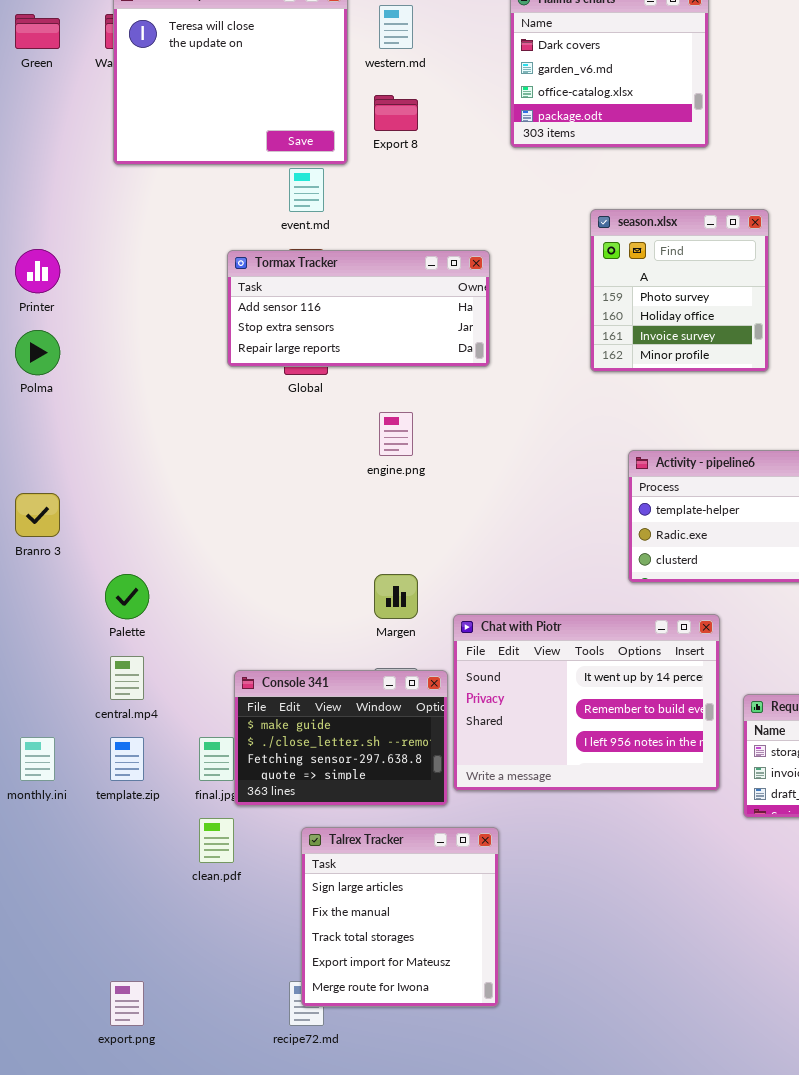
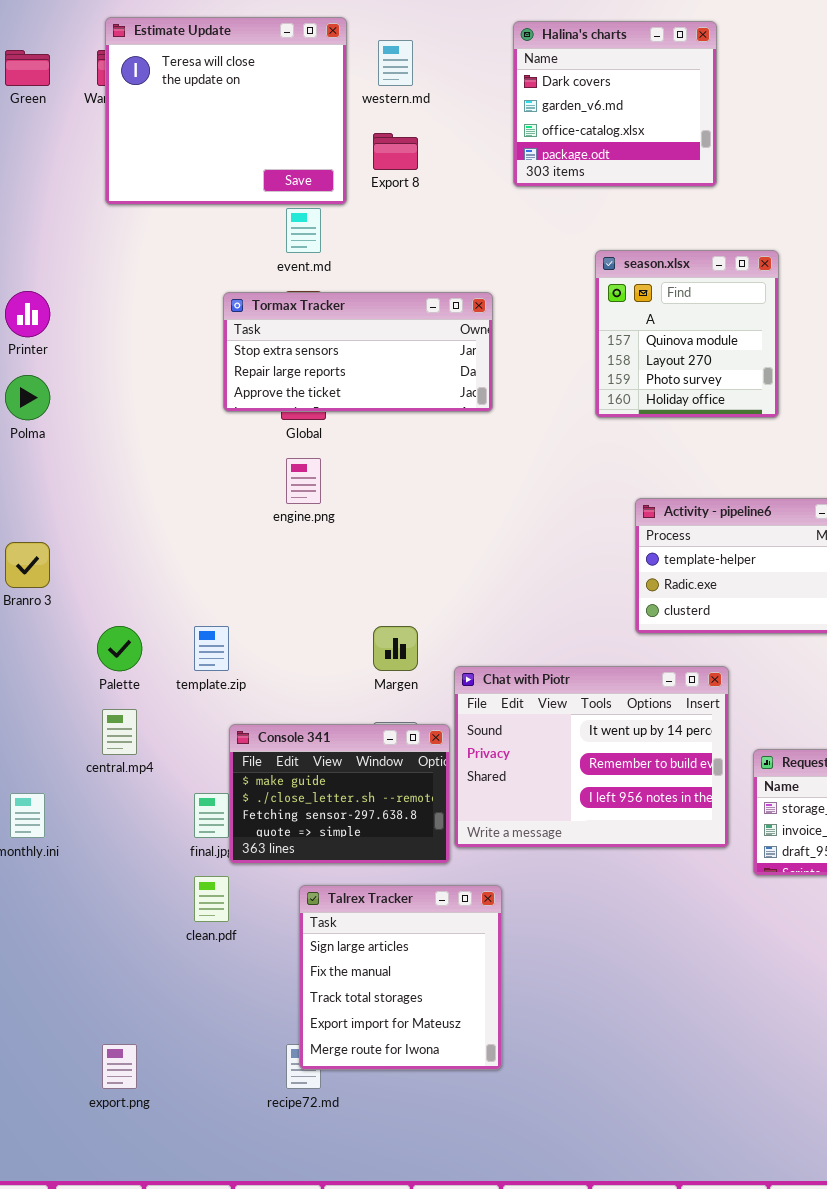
season.xlsx: [590,209,769,372] -> [595,250,779,418], scrolled up 2 rows
Tormax Tracker: [227,250,490,367] -> [223,292,493,412], scrolled down 1 row
engine.png: [379,412,413,456] -> [286,458,321,504], moved
template.zip: [110,737,144,781] -> [194,626,229,671], moved

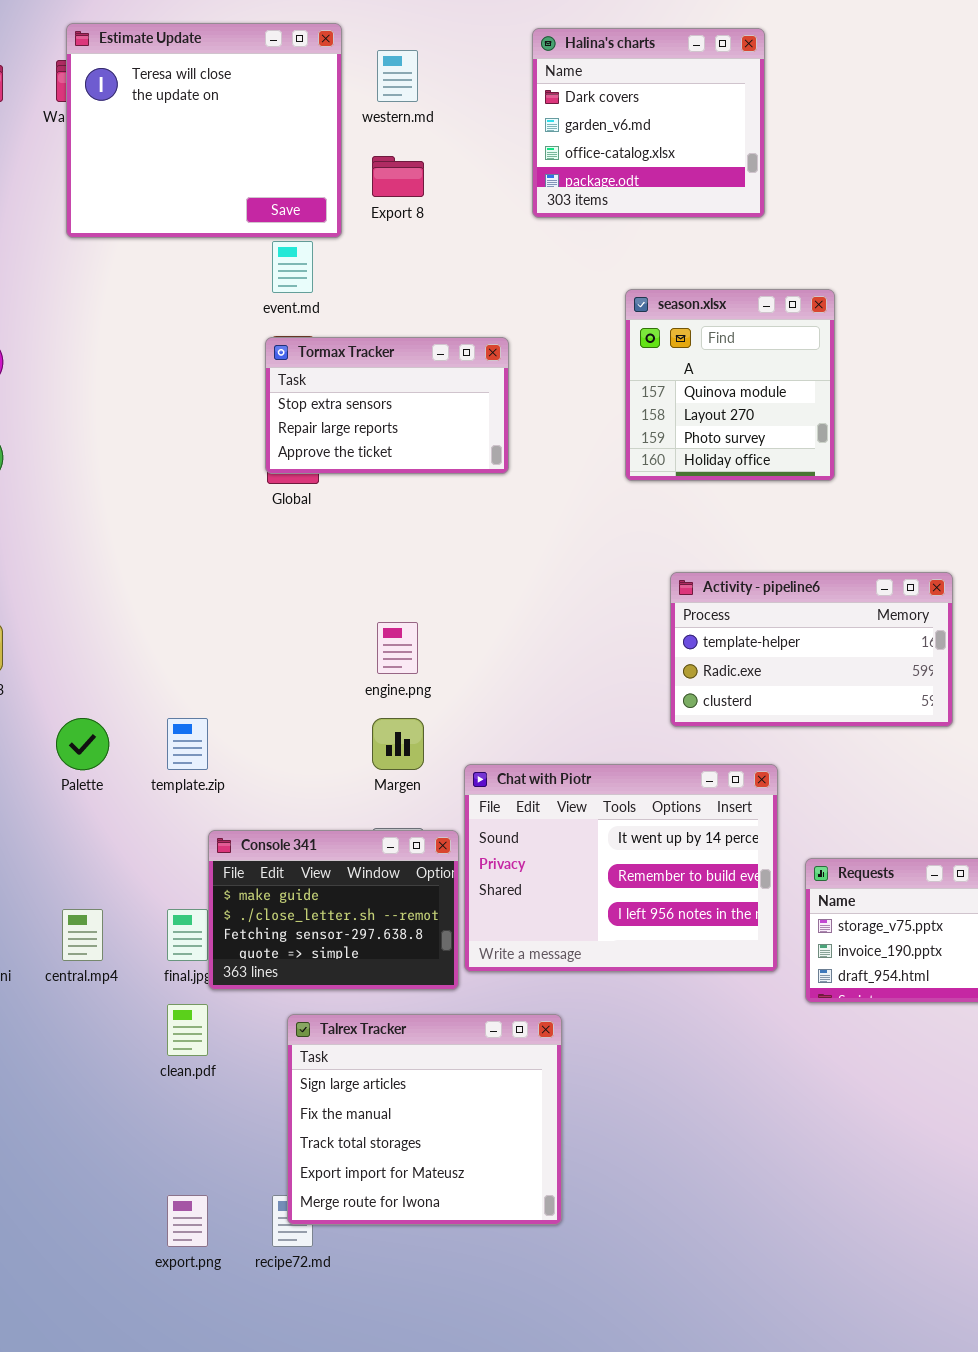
Tormax Tracker: [223,292,493,412] -> [265,337,509,474], resized
engine.png: [286,458,321,504] -> [377,622,418,674], moved
central.mp4: [102,709,137,755] -> [62,909,103,961], moved
Talrex Tracker: [299,885,502,1070] -> [287,1014,562,1225], resized
export.png: [102,1044,137,1089] -> [167,1195,208,1247], moved

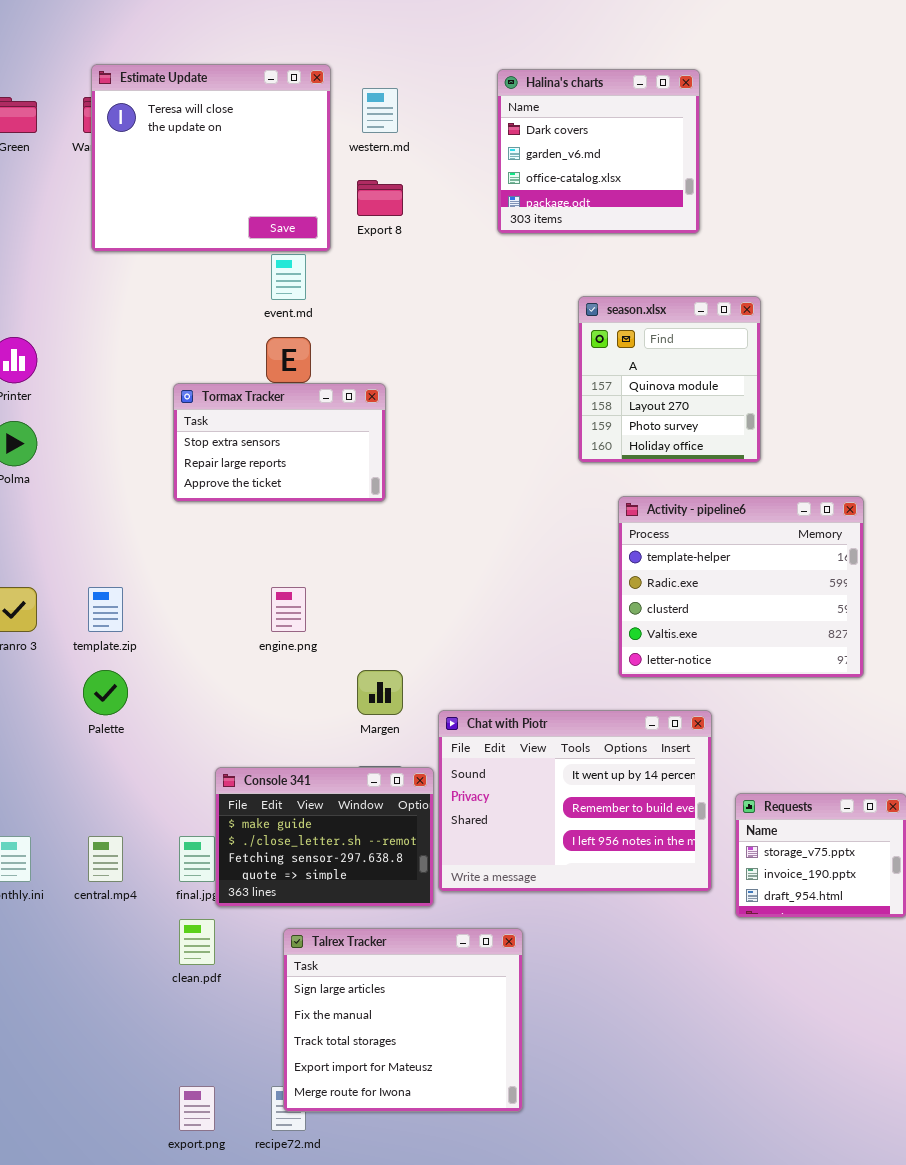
Tormax Tracker: [265,337,509,474] -> [173,383,386,502], moved
Activity - pipeline6: [670,572,953,727] -> [618,496,864,678], resized
engine.png: [377,622,418,674] -> [271,587,306,632], moved
template.zip: [167,718,208,770] -> [88,587,123,632], moved

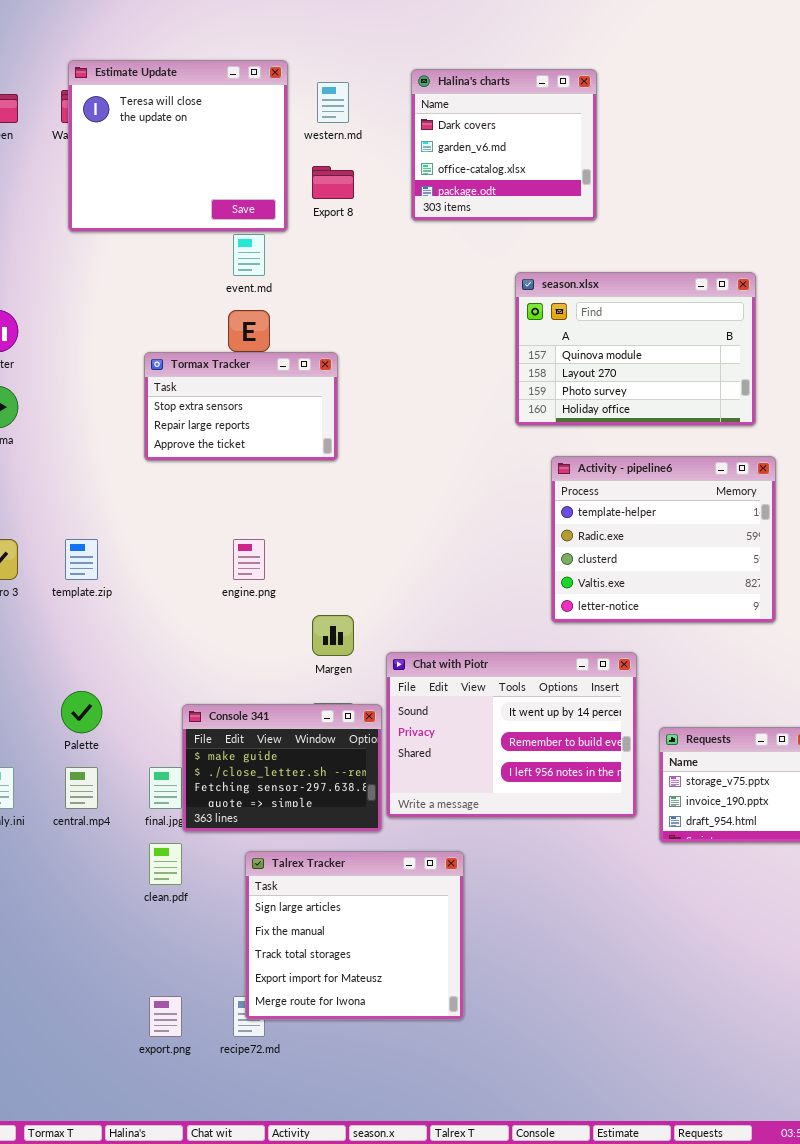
Halina's charts: [497,69,700,234] -> [411,69,597,221], moved
season.xlsx: [578,296,761,463] -> [515,272,756,426], resized
Palette: [83,670,128,715] -> [61,691,102,733], moved

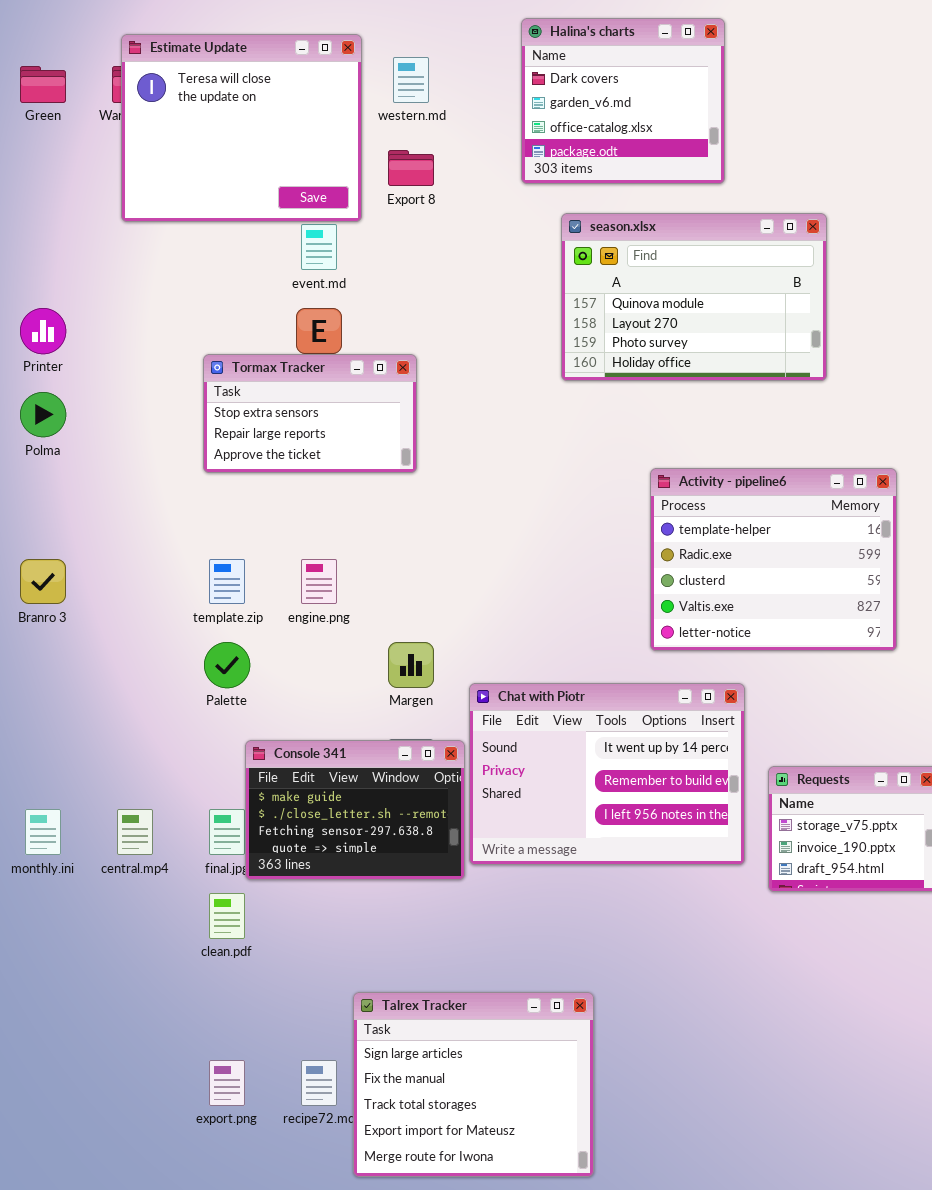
Halina's charts: [411,69,597,221] -> [521,18,725,184], moved
season.xlsx: [515,272,756,426] -> [561,213,827,381], moved
template.zip: [65,539,98,580] -> [209,559,245,604], moved
Palette: [61,691,102,733] -> [204,642,250,688], moved
Talrex Tracker: [245,851,464,1020] -> [353,992,594,1177], moved

